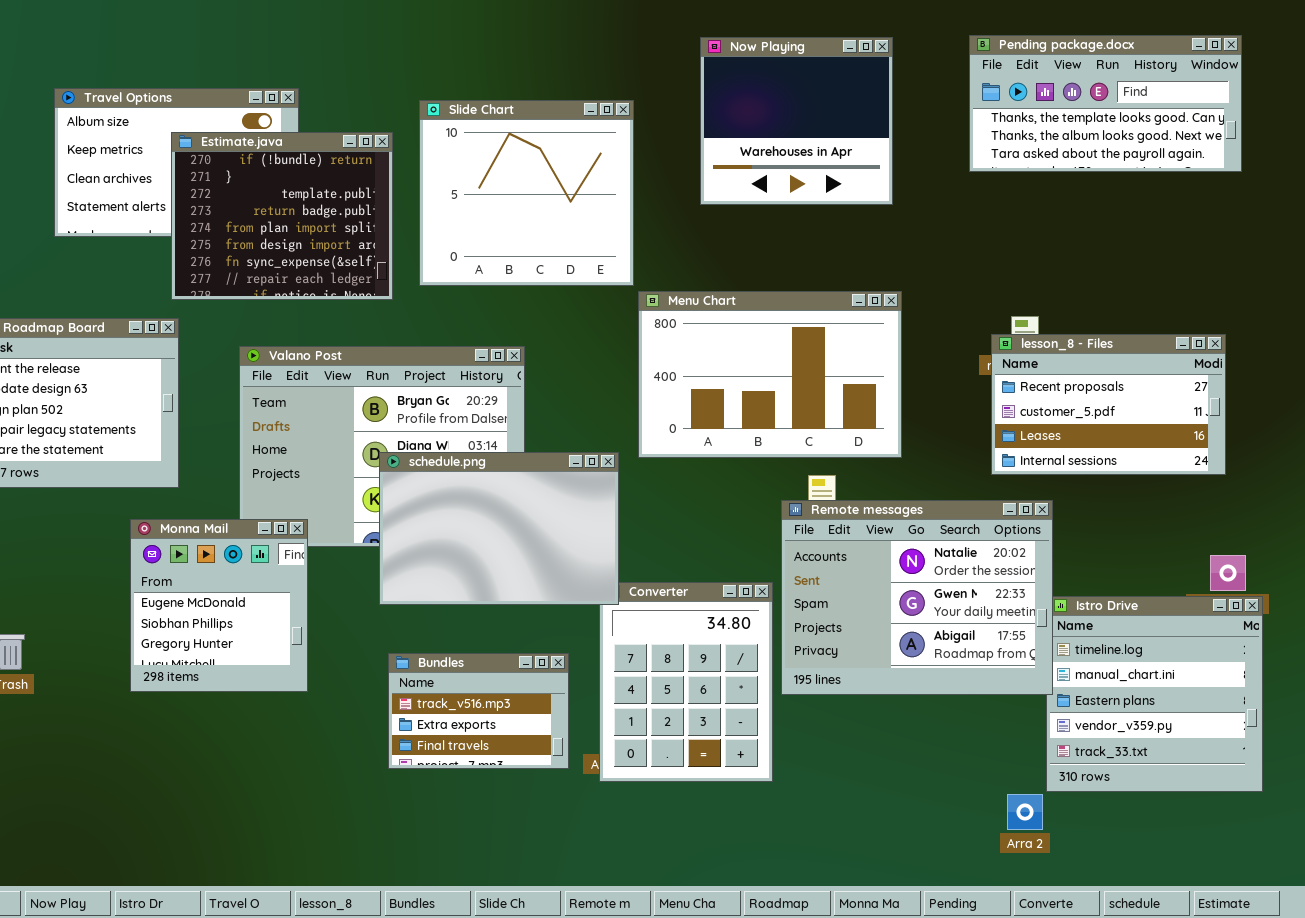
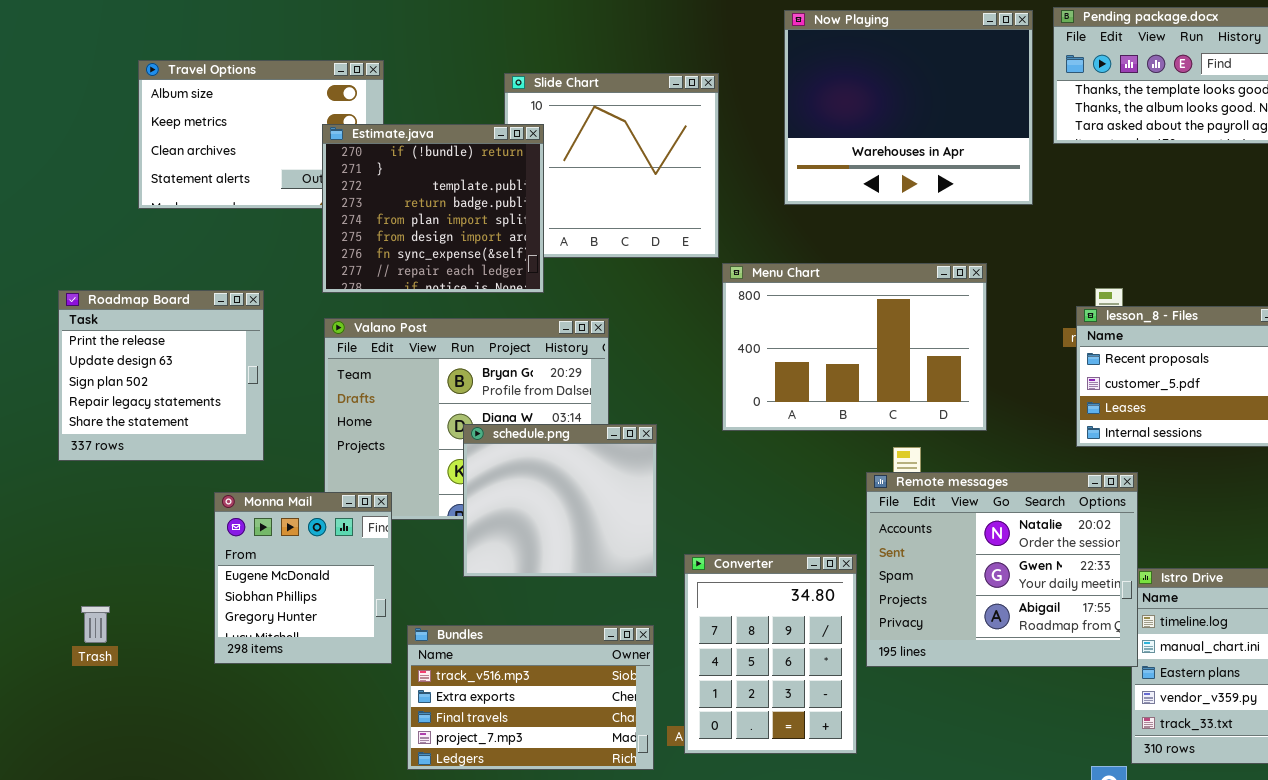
Now Playing: [700,37,893,205] -> [784,10,1033,205], resized
Estimate.java: [171,132,393,300] -> [322,124,544,293], moved
schedule.png: [379,452,619,605] -> [463,424,657,577], resized
Bundles: [388,653,569,769] -> [407,625,654,770], resized

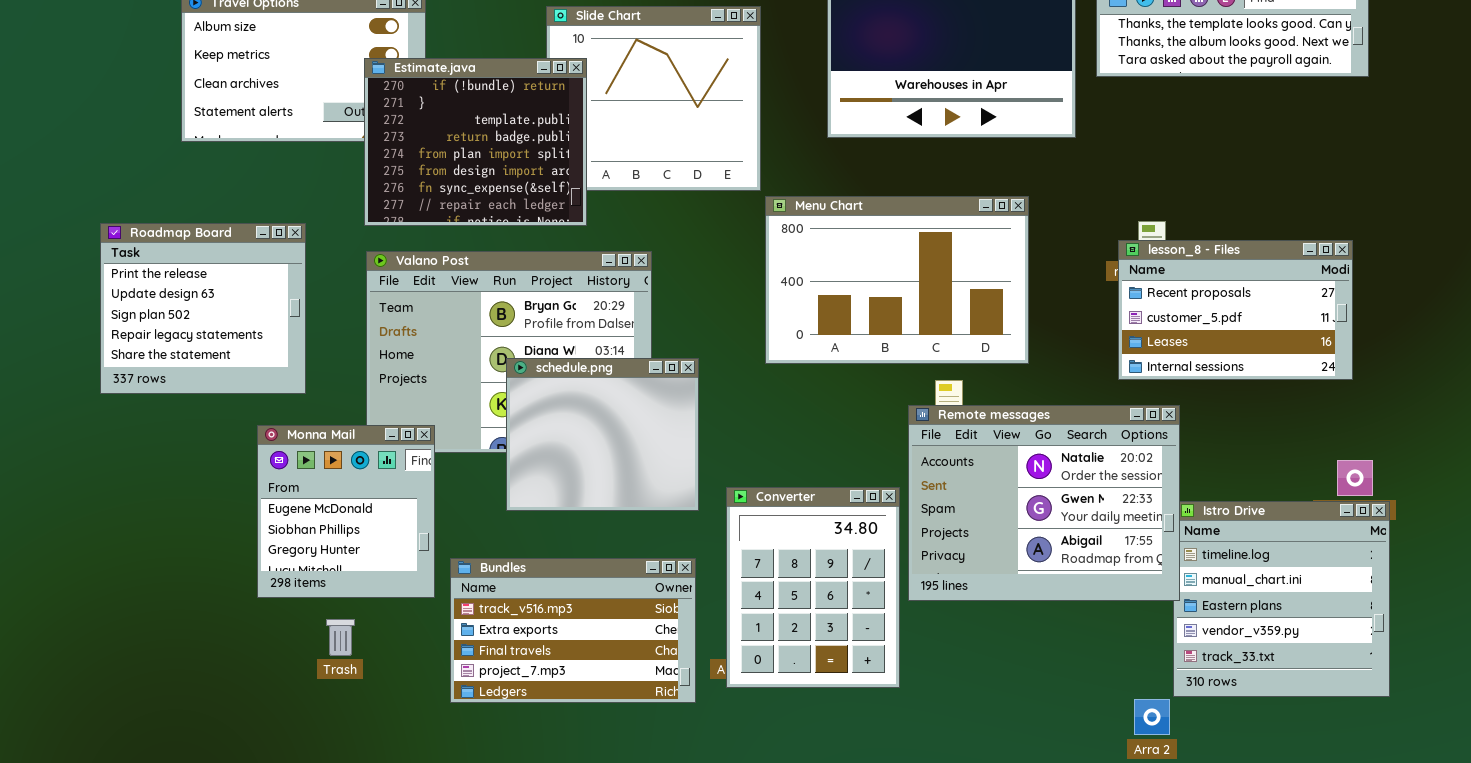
Trash: [81,606,110,643] -> [326,619,355,656], moved

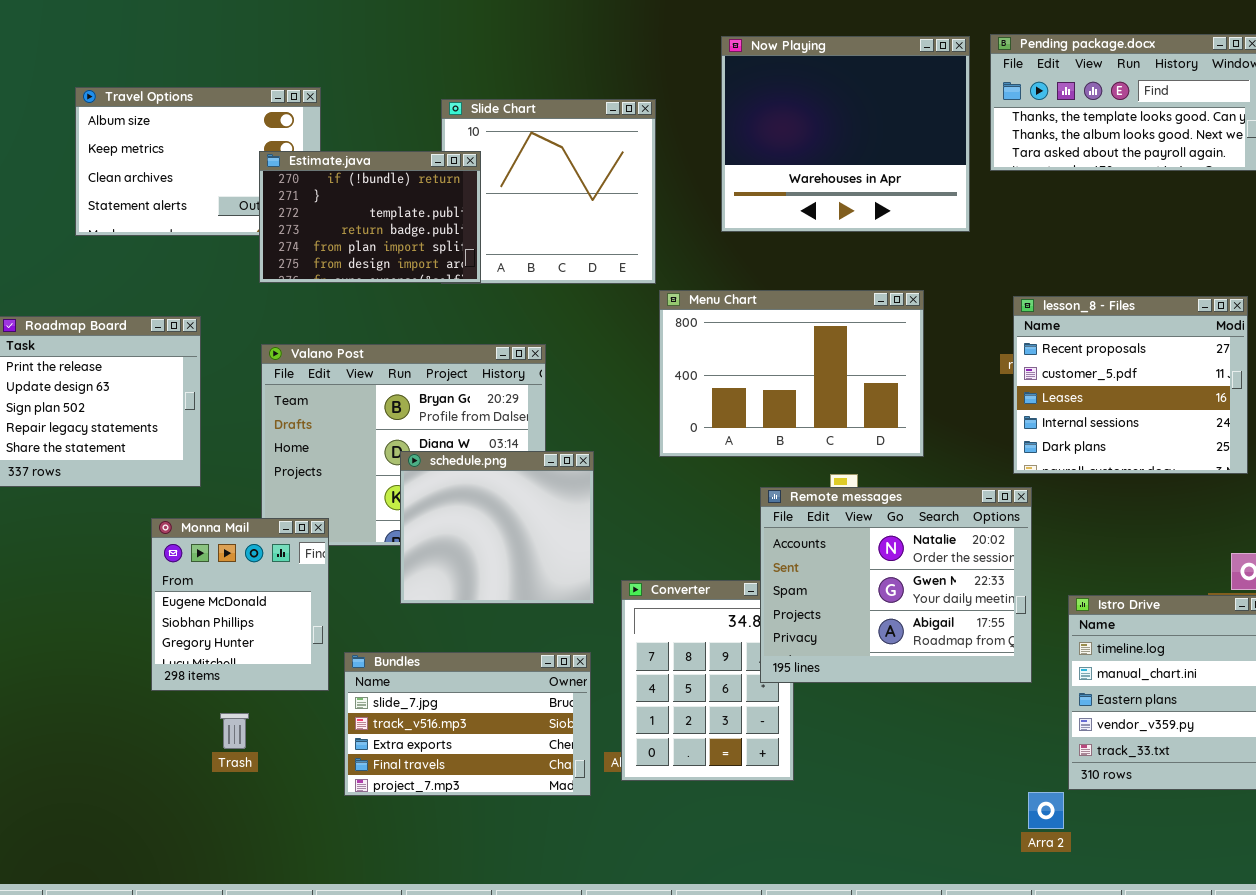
Estimate.java: [364,58,587,226] -> [259,151,481,283], resized
lesson_8 - Files: [1118,240,1353,380] -> [1013,296,1248,474], resized
Remote messages: [908,405,1180,601] -> [760,487,1032,683], moved
Bundles: [450,558,696,703] -> [344,652,591,796], scrolled up 1 row

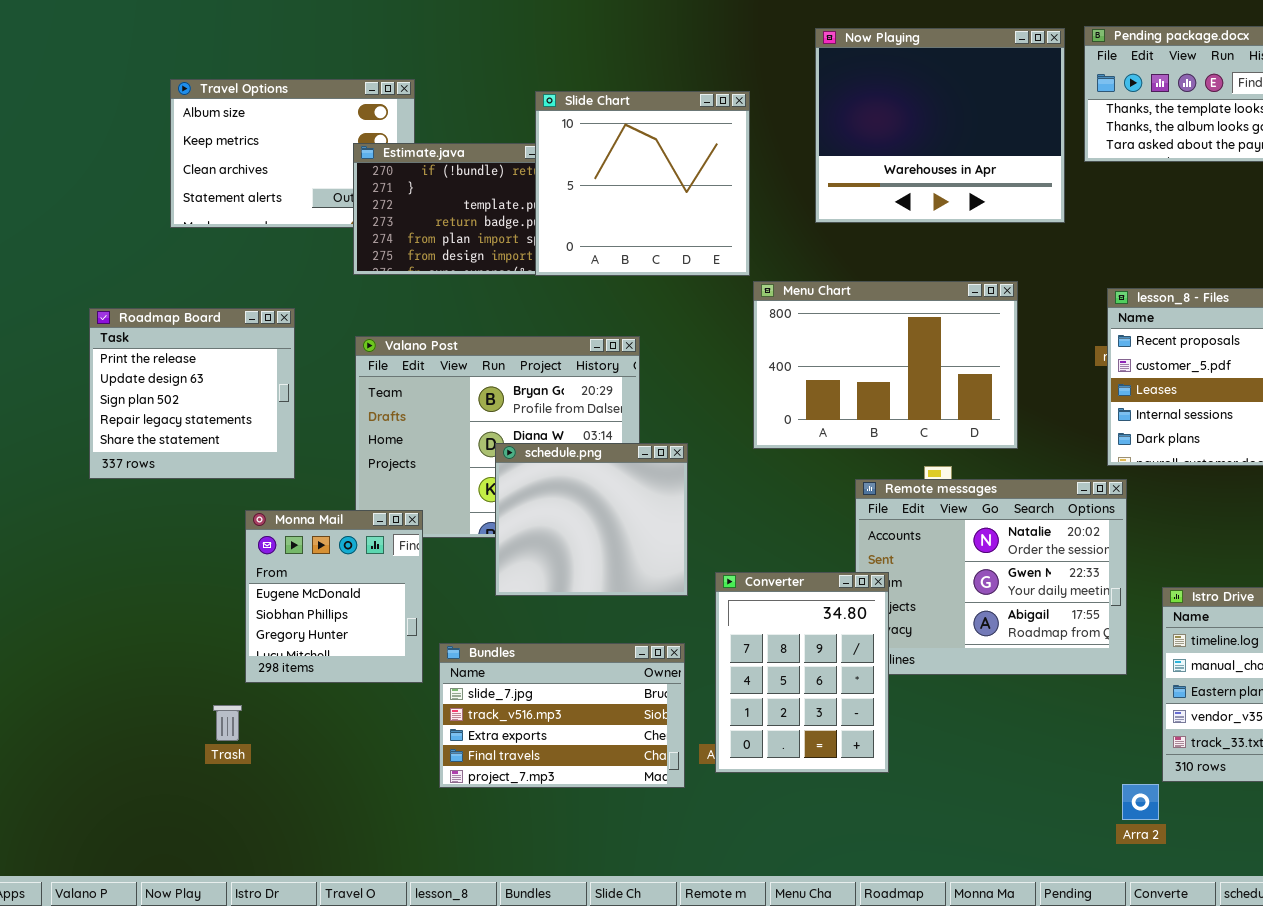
Slide Chart: [441,99,656,284] -> [535,91,750,276], raised
Converter: [621,580,794,781] -> [715,572,889,773], raised
Trash: [220,713,249,749] -> [213,705,242,741], moved

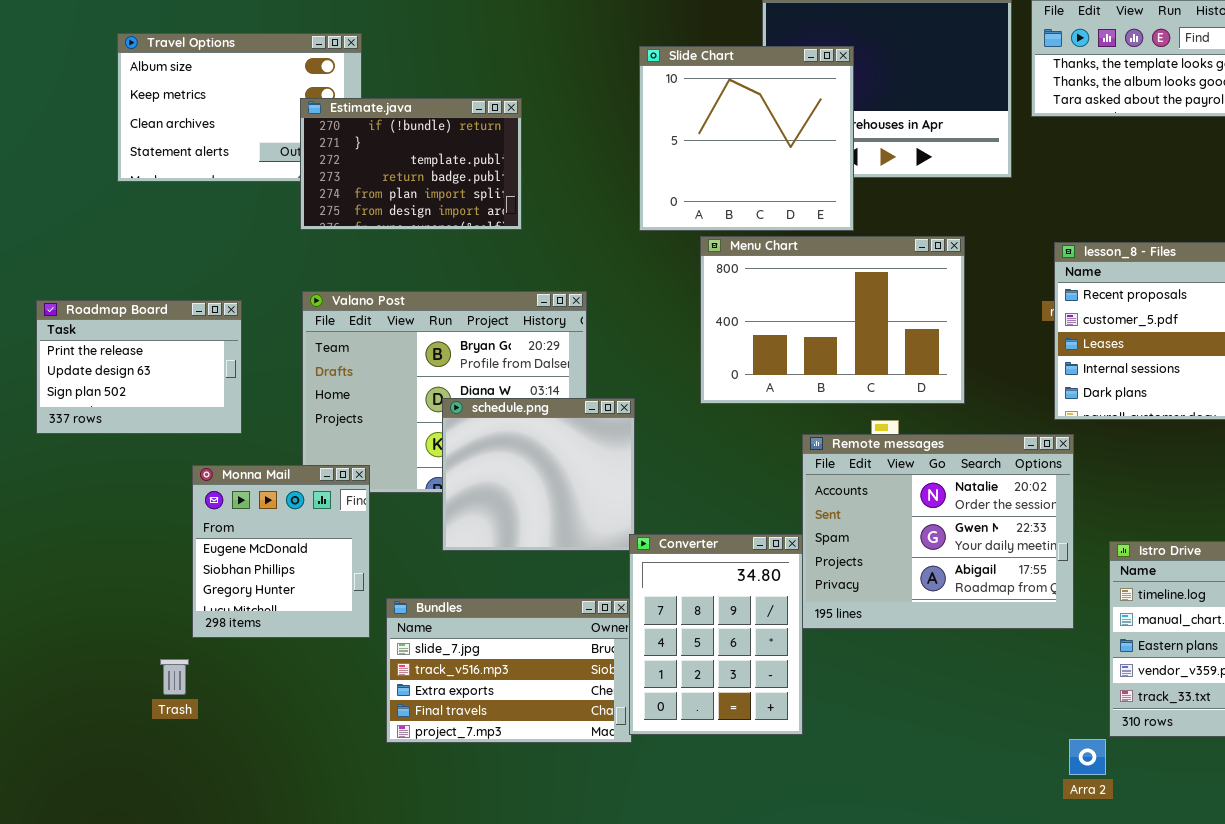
Slide Chart: [535,91,750,276] -> [639,46,854,231], moved
Roadmap Board: [89,308,295,479] -> [36,300,242,434], resized
Converter: [715,572,889,773] -> [629,534,803,735], moved

